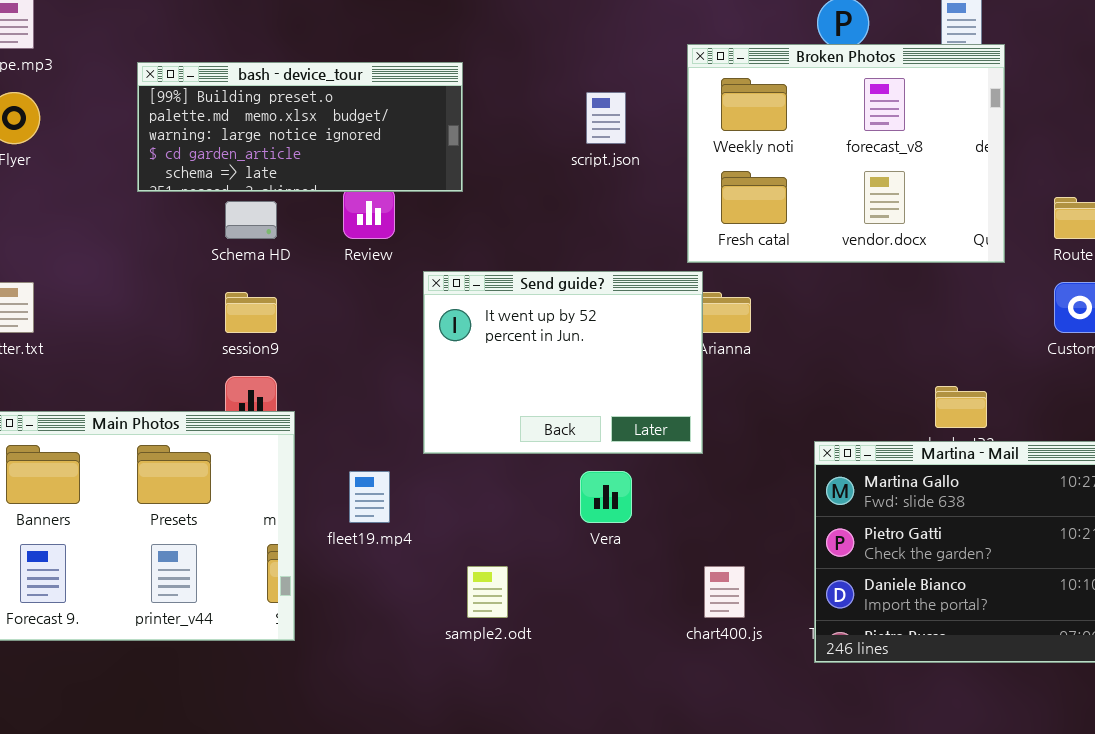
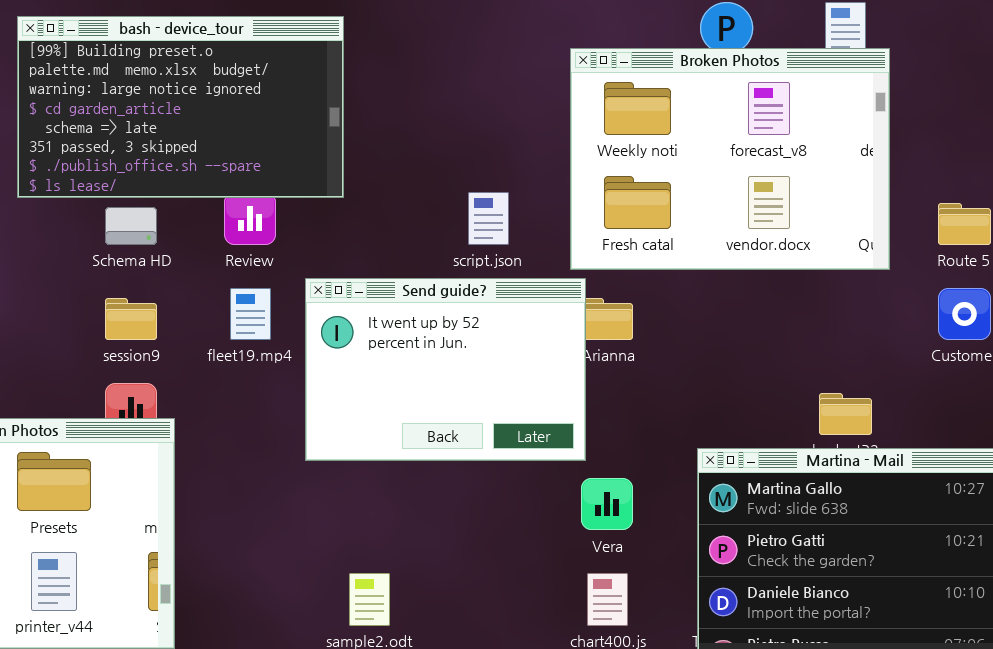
bash - device_tour: [137,62,463,192] -> [17,16,344,198], resized
script.json: [586,92,626,144] -> [468,192,509,245], moved
fleet19.mp4: [349,471,390,523] -> [230,288,271,340], moved
Vera: [580,471,632,523] -> [581,478,633,530], moved

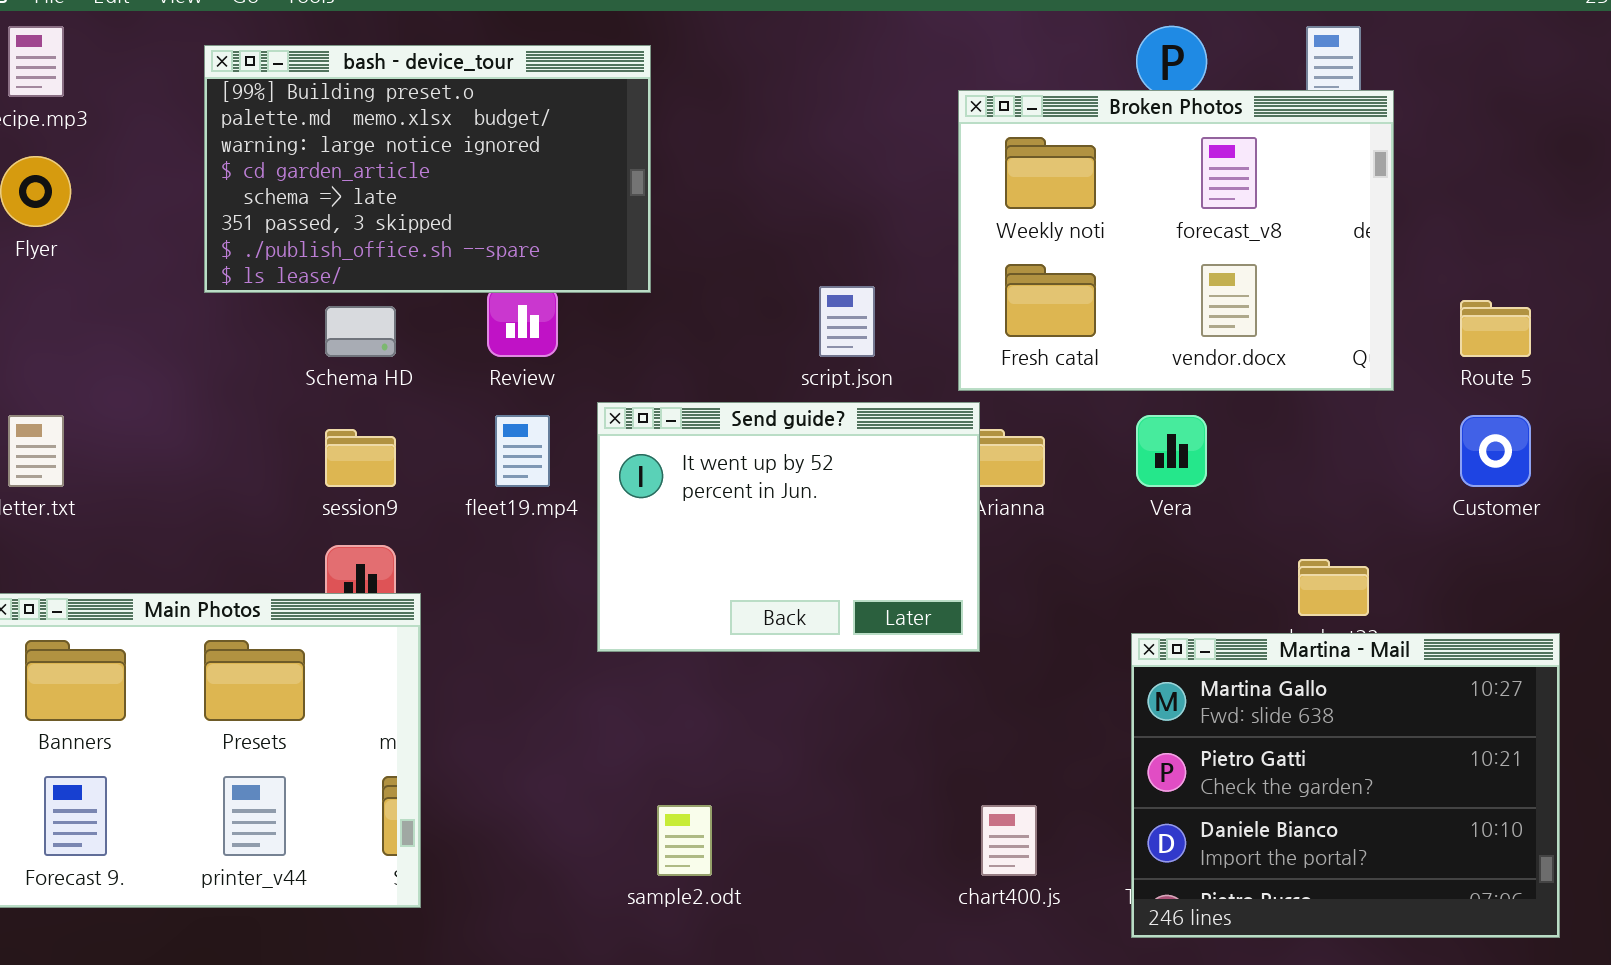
Vera: [581,478,633,530] -> [1136,415,1207,487], moved

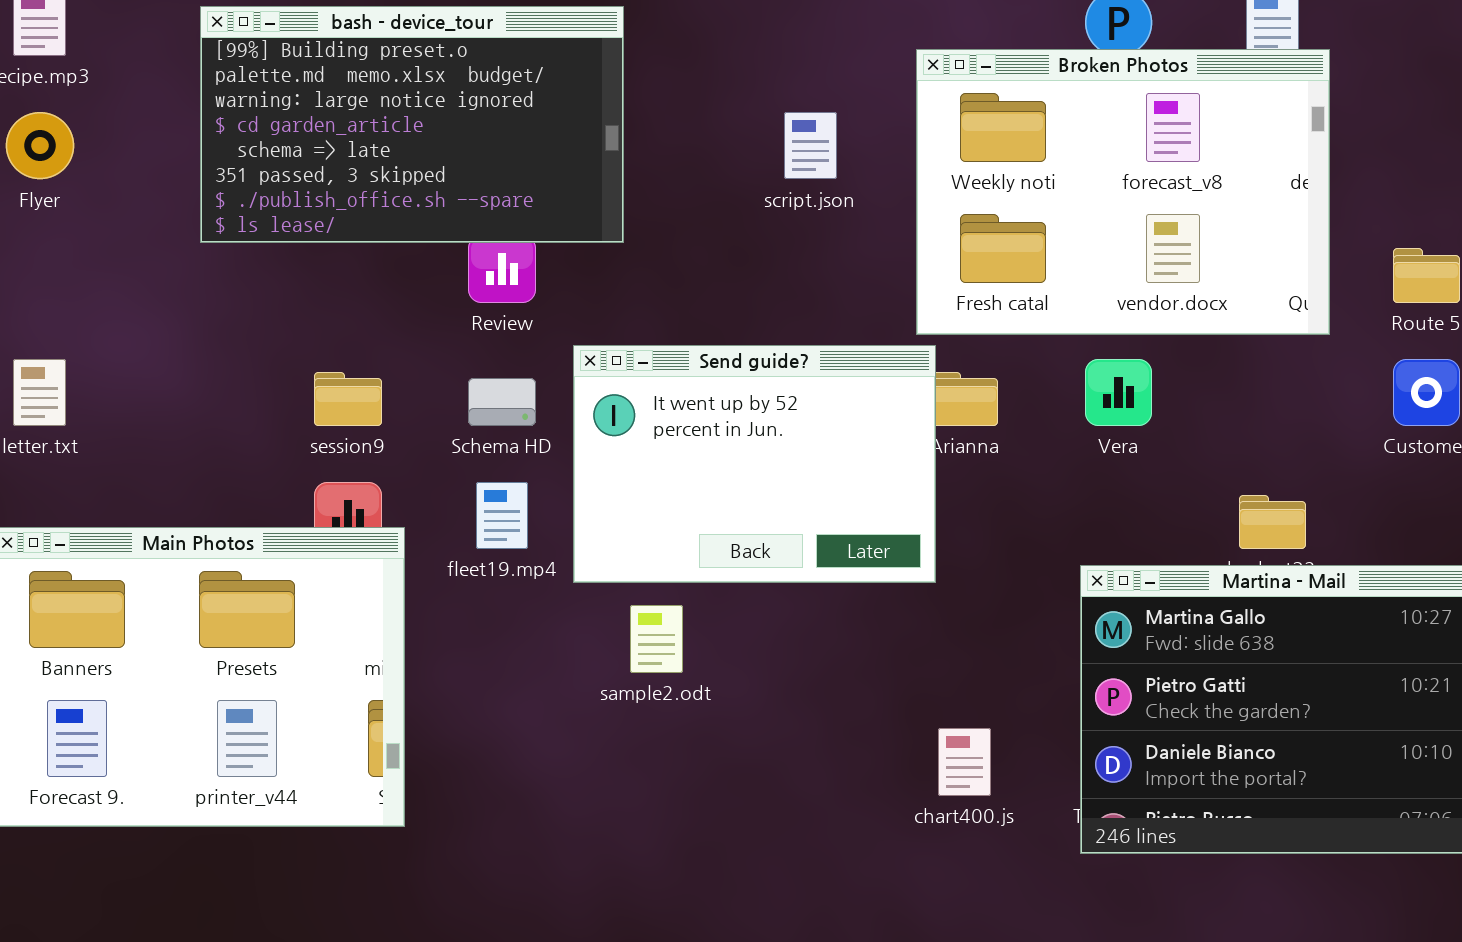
script.json: [819,286,875,357] -> [784,112,837,179], moved
Schema HD: [325,306,396,357] -> [468,378,536,426], moved
fleet19.mp4: [495,415,550,487] -> [476,482,528,549], moved
sample2.odt: [657,805,712,876] -> [630,605,683,673], moved

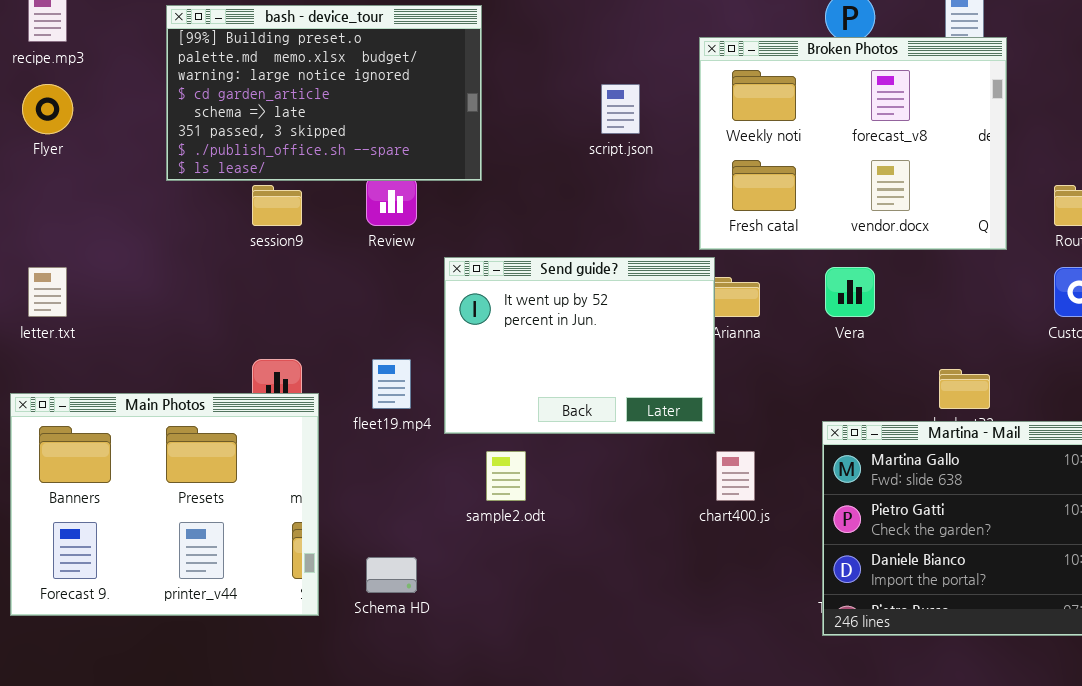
session9: [314,372,382,426] -> [252,185,302,226], moved
Schema HD: [468,378,536,426] -> [366,557,417,593], moved
chart400.js: [938,728,991,796] -> [716,451,755,501], moved

